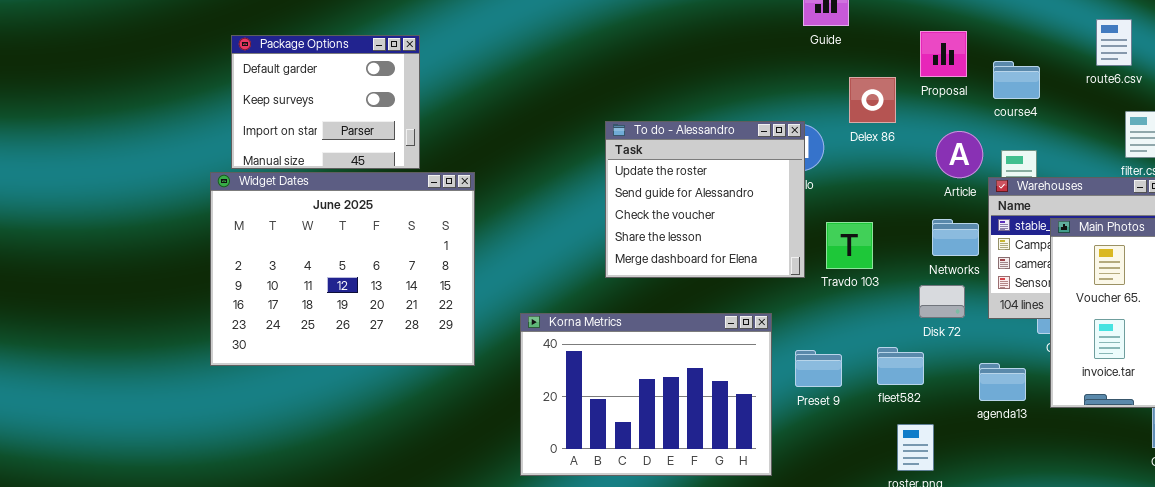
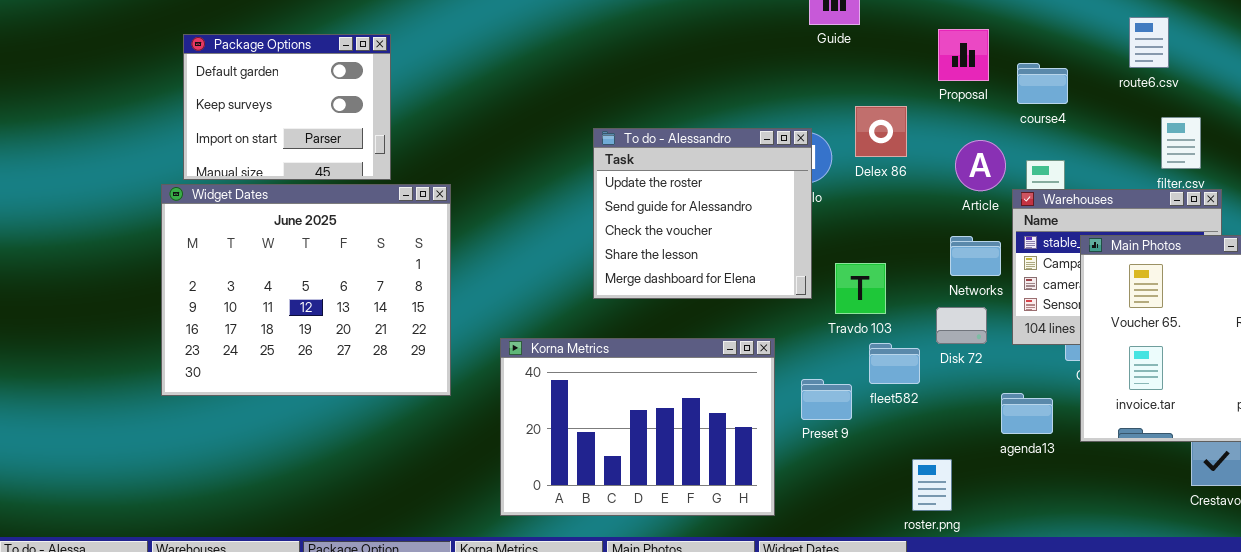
Delex 86: [849,77,896,123] -> [855,106,907,157], moved
Travdo 103: [826,222,873,269] -> [835,263,886,314], moved
fleet582: [877,347,924,385] -> [869,343,920,384], moved

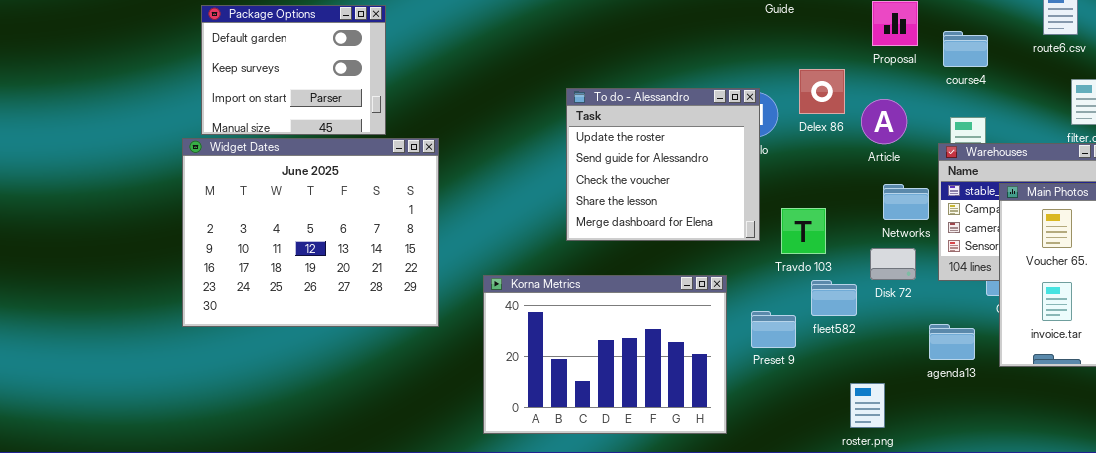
Article: [955,140,1006,191] -> [861,99,907,144], moved

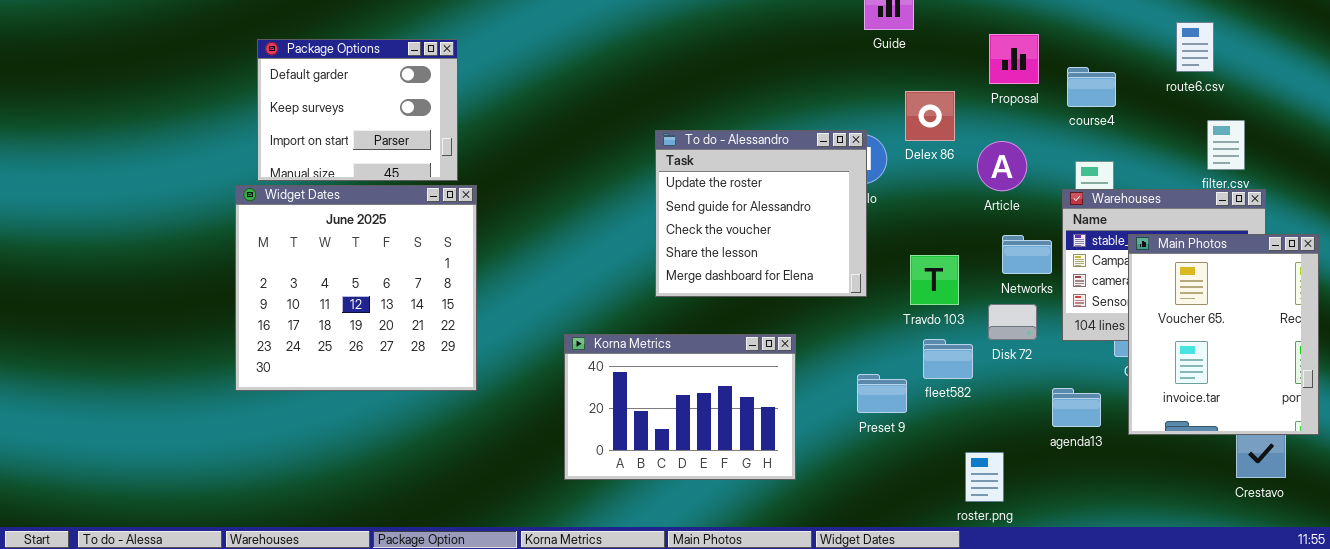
Delex 86: [799,69,845,114] -> [905,91,955,141], moved
Widget Dates: [182,138,439,327] -> [235,185,477,391], resized
Travdo 103: [781,208,826,254] -> [910,255,959,305], moved
Korna Metrics: [483,275,727,434] -> [564,334,796,480], resized

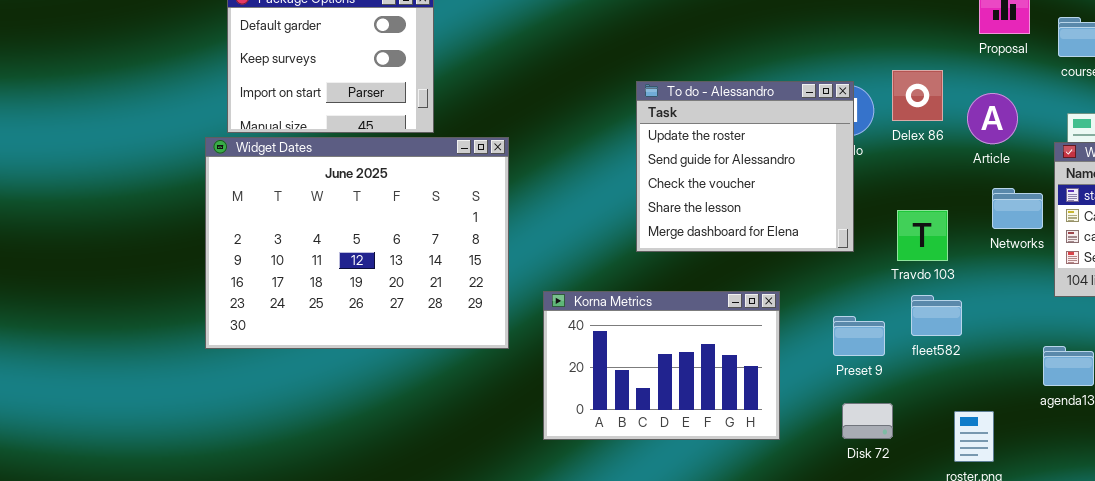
Delex 86: [905,91,955,141] -> [892,70,943,121], moved
Widget Dates: [235,185,477,391] -> [205,137,509,349], resized
Disk 72: [988,304,1037,340] -> [842,403,893,439], moved
Preset 9: [857,374,907,413] -> [833,316,885,356], moved

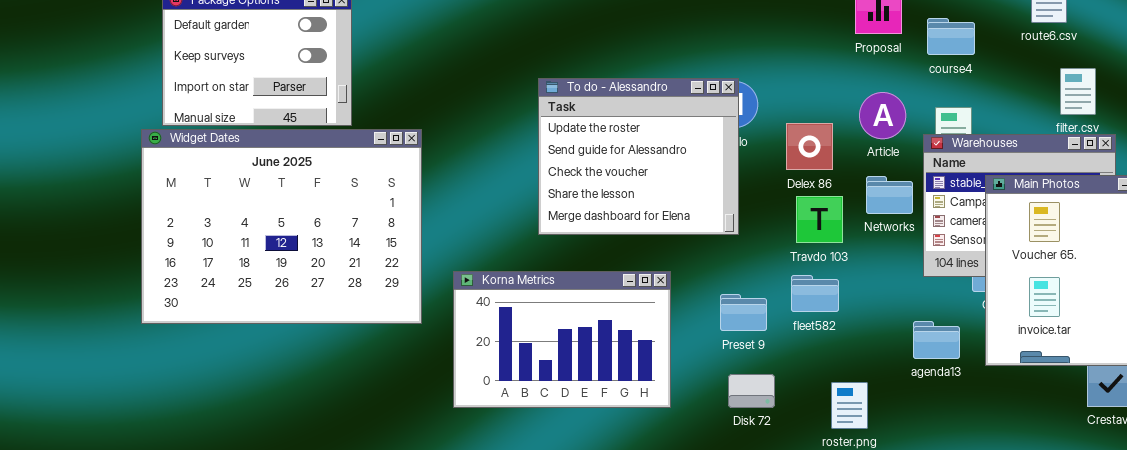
Delex 86: [892,70,943,121] -> [786,123,833,170], moved
Article: [967,93,1018,144] -> [859,92,906,139], moved
Travdo 103: [897,210,948,261] -> [796,196,843,243], moved

